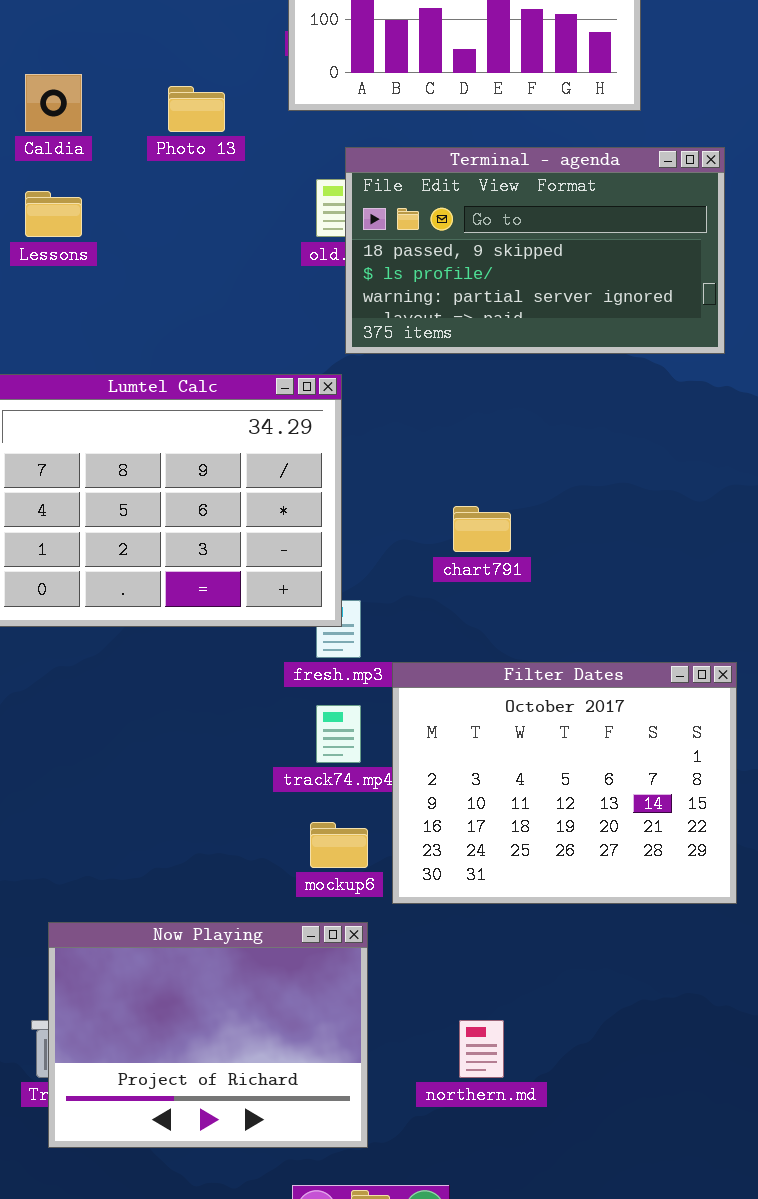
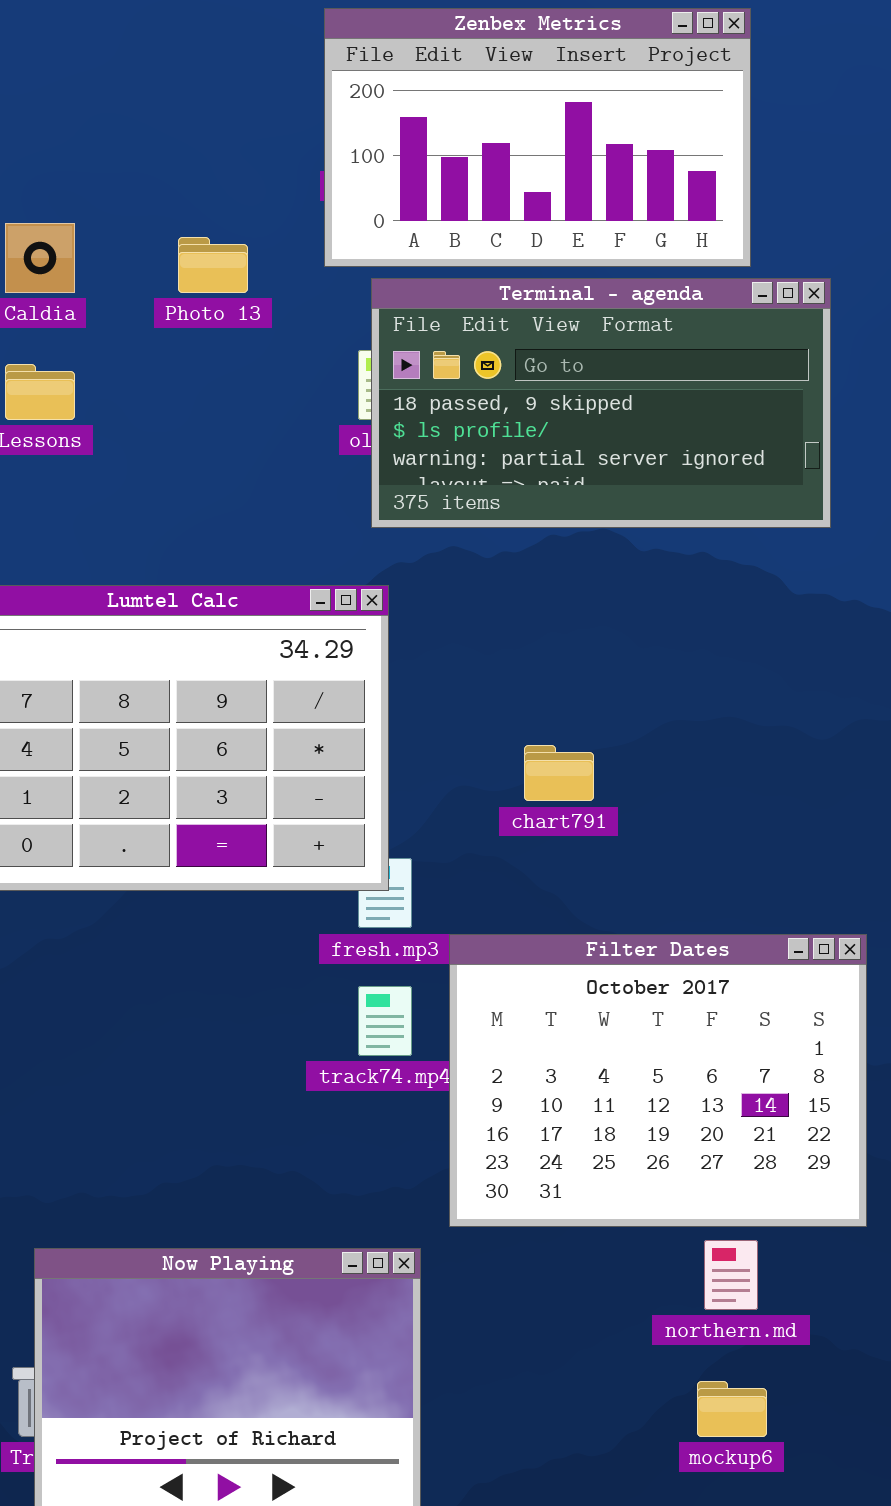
Terminal - agenda: [345,147,725,354] -> [371,278,831,528], moved
mockup6: [310,822,368,868] -> [697,1381,767,1437], moved
northern.md: [459,1020,504,1078] -> [704,1240,758,1310], moved

